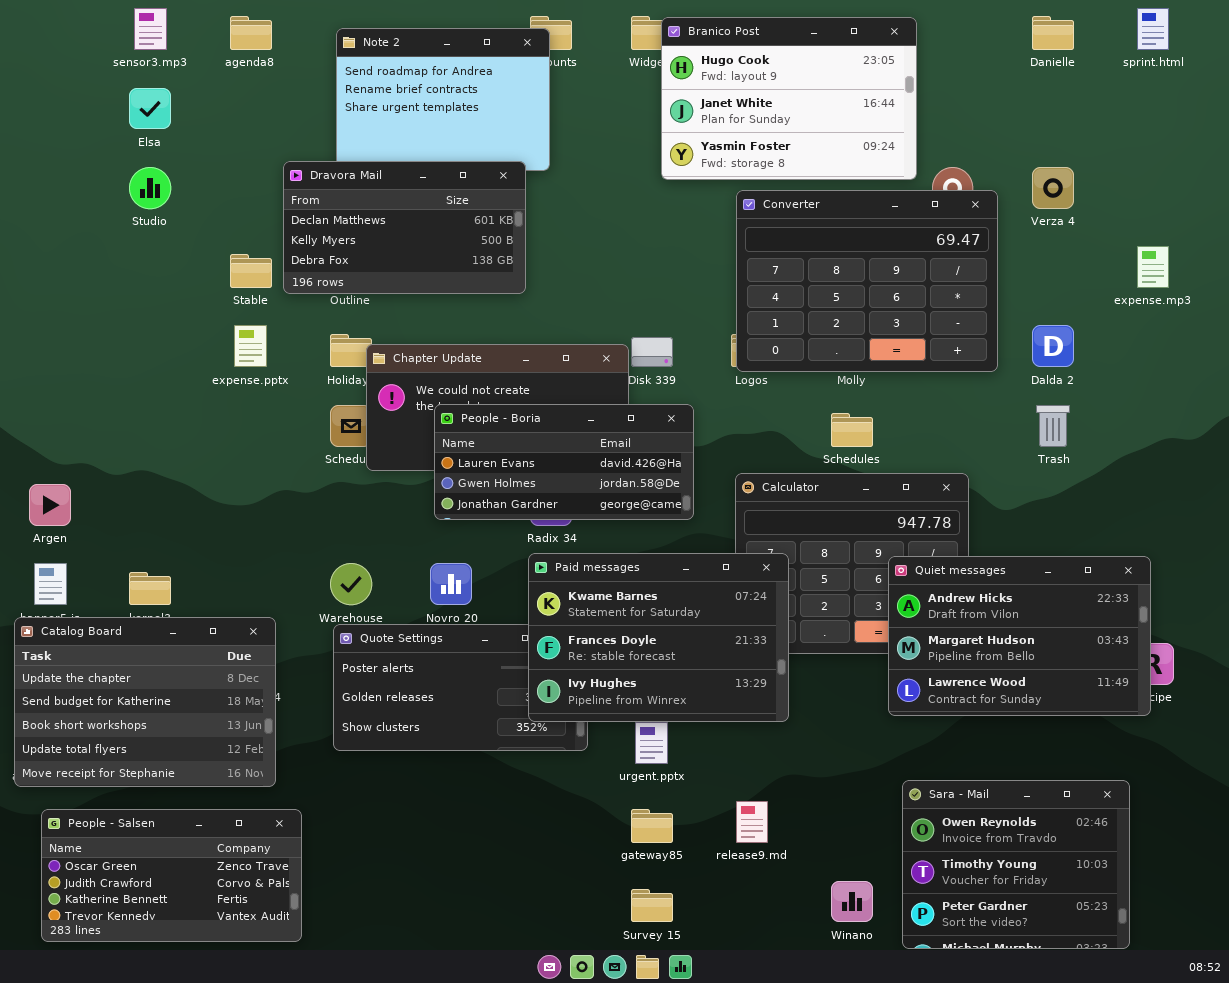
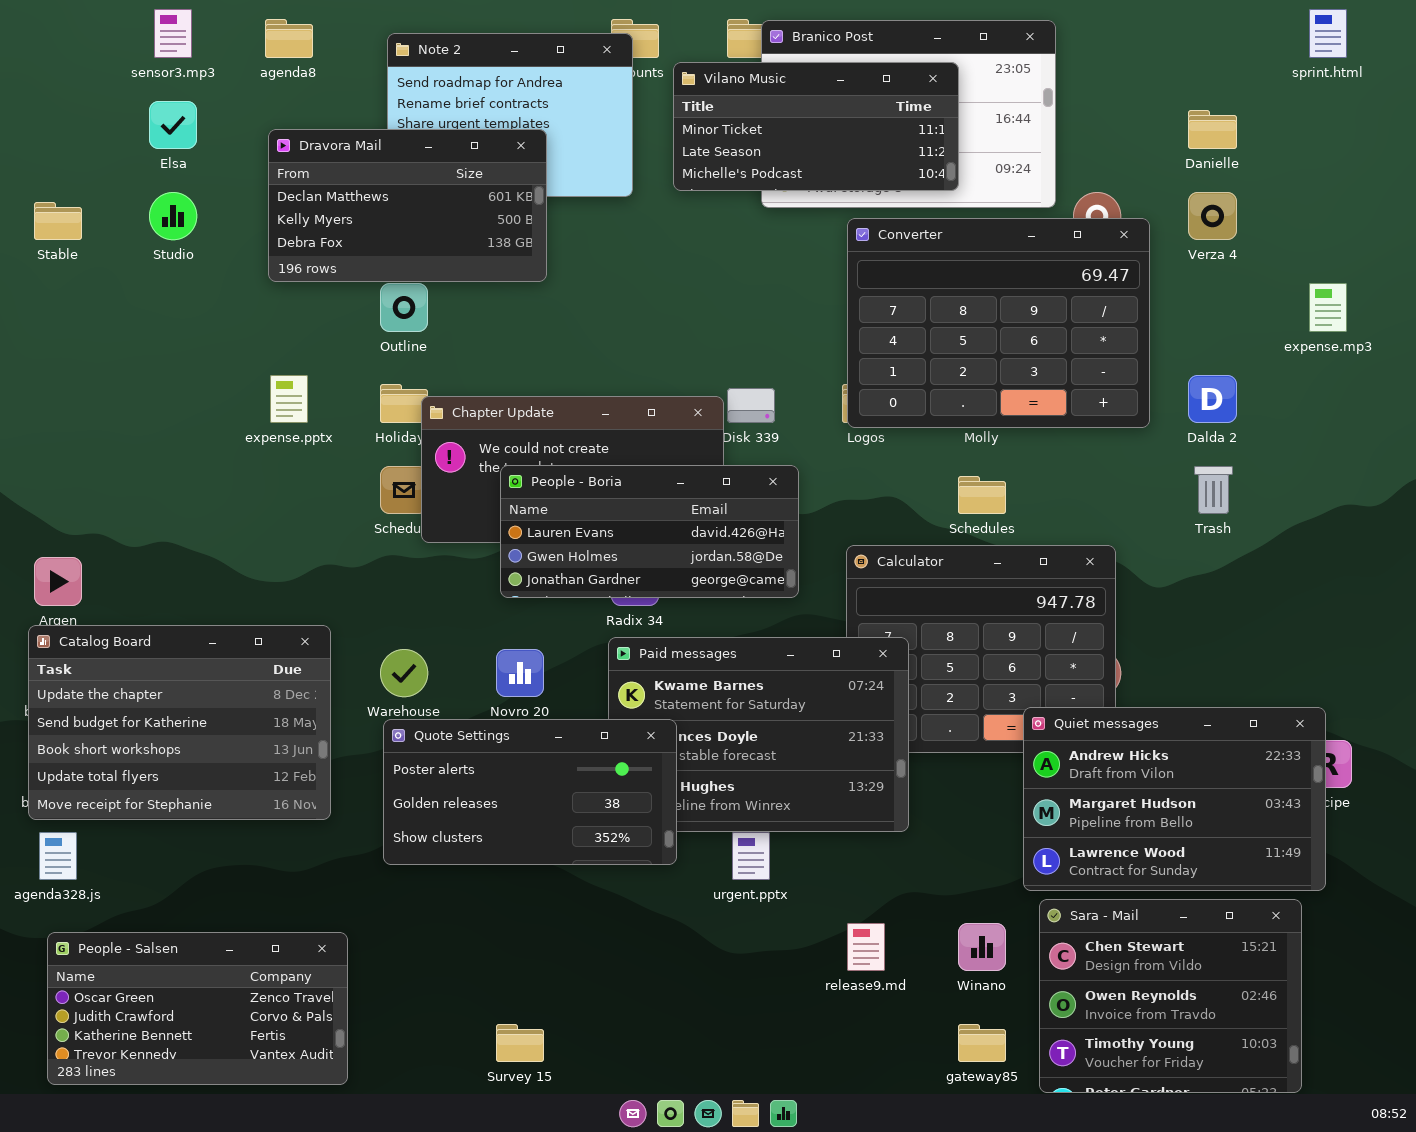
Danielle: [1032,16,1074,50] -> [1188,110,1237,149], moved
Vilano Music: none -> [673,62,959,191], opened
Dravora Mail: [283,161,526,294] -> [268,129,547,282], moved
Stable: [230,254,272,288] -> [34,202,82,240], moved
Quiet messages: [888,556,1151,716] -> [1023,707,1326,891], moved
Catalog Board: [14,617,276,787] -> [28,625,331,820], moved
Quote Settings: [333,624,588,751] -> [383,719,677,865], raised
Sara - Mail: [902,780,1130,949] -> [1039,899,1302,1093], scrolled up 1 row
gateway85: [631,809,673,843] -> [958,1024,1006,1062], moved
Winano: [831,881,873,922] -> [958,923,1006,971], moved
Survey 15: [631,889,673,922] -> [496,1024,544,1062], moved

